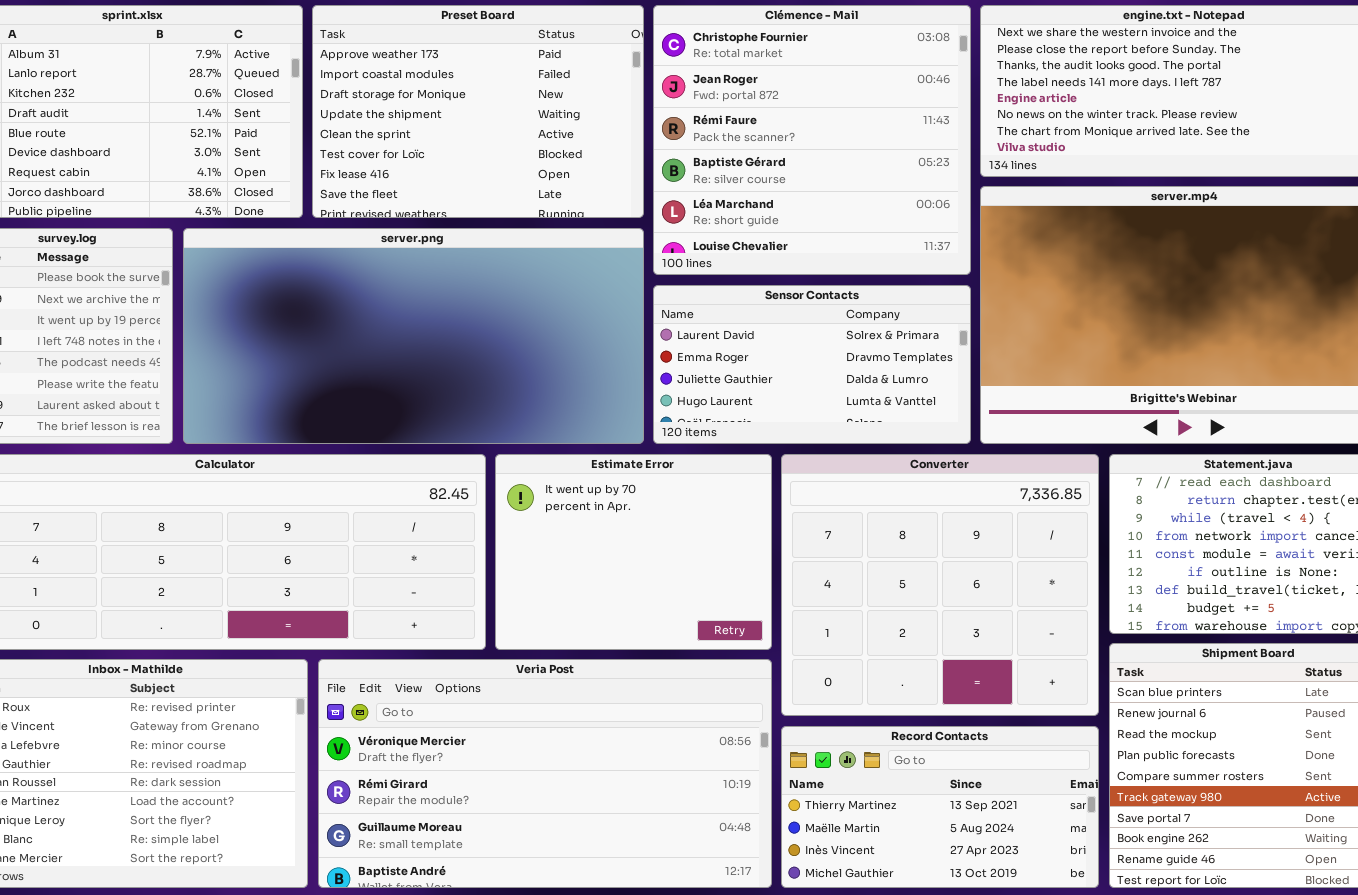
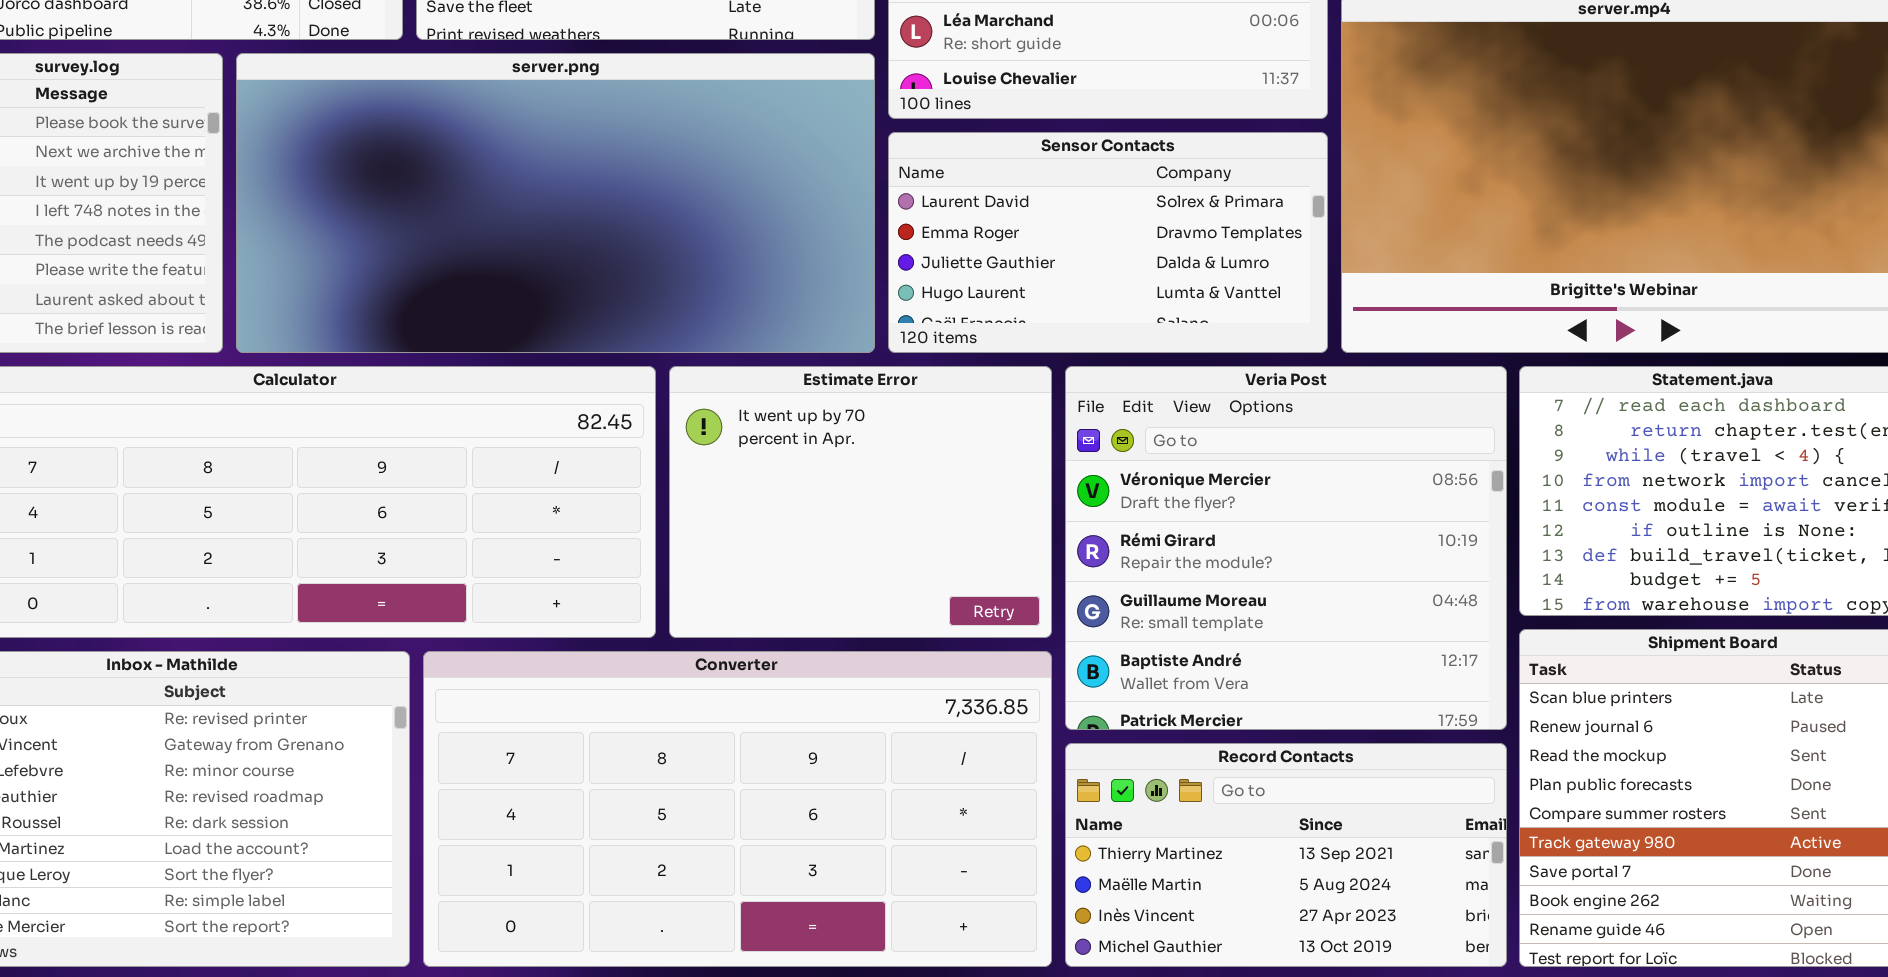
Converter: [781,454,1099,716] -> [423,651,1052,967], moved, resized
Veria Post: [318,659,772,888] -> [1065,366,1507,730], moved, resized

